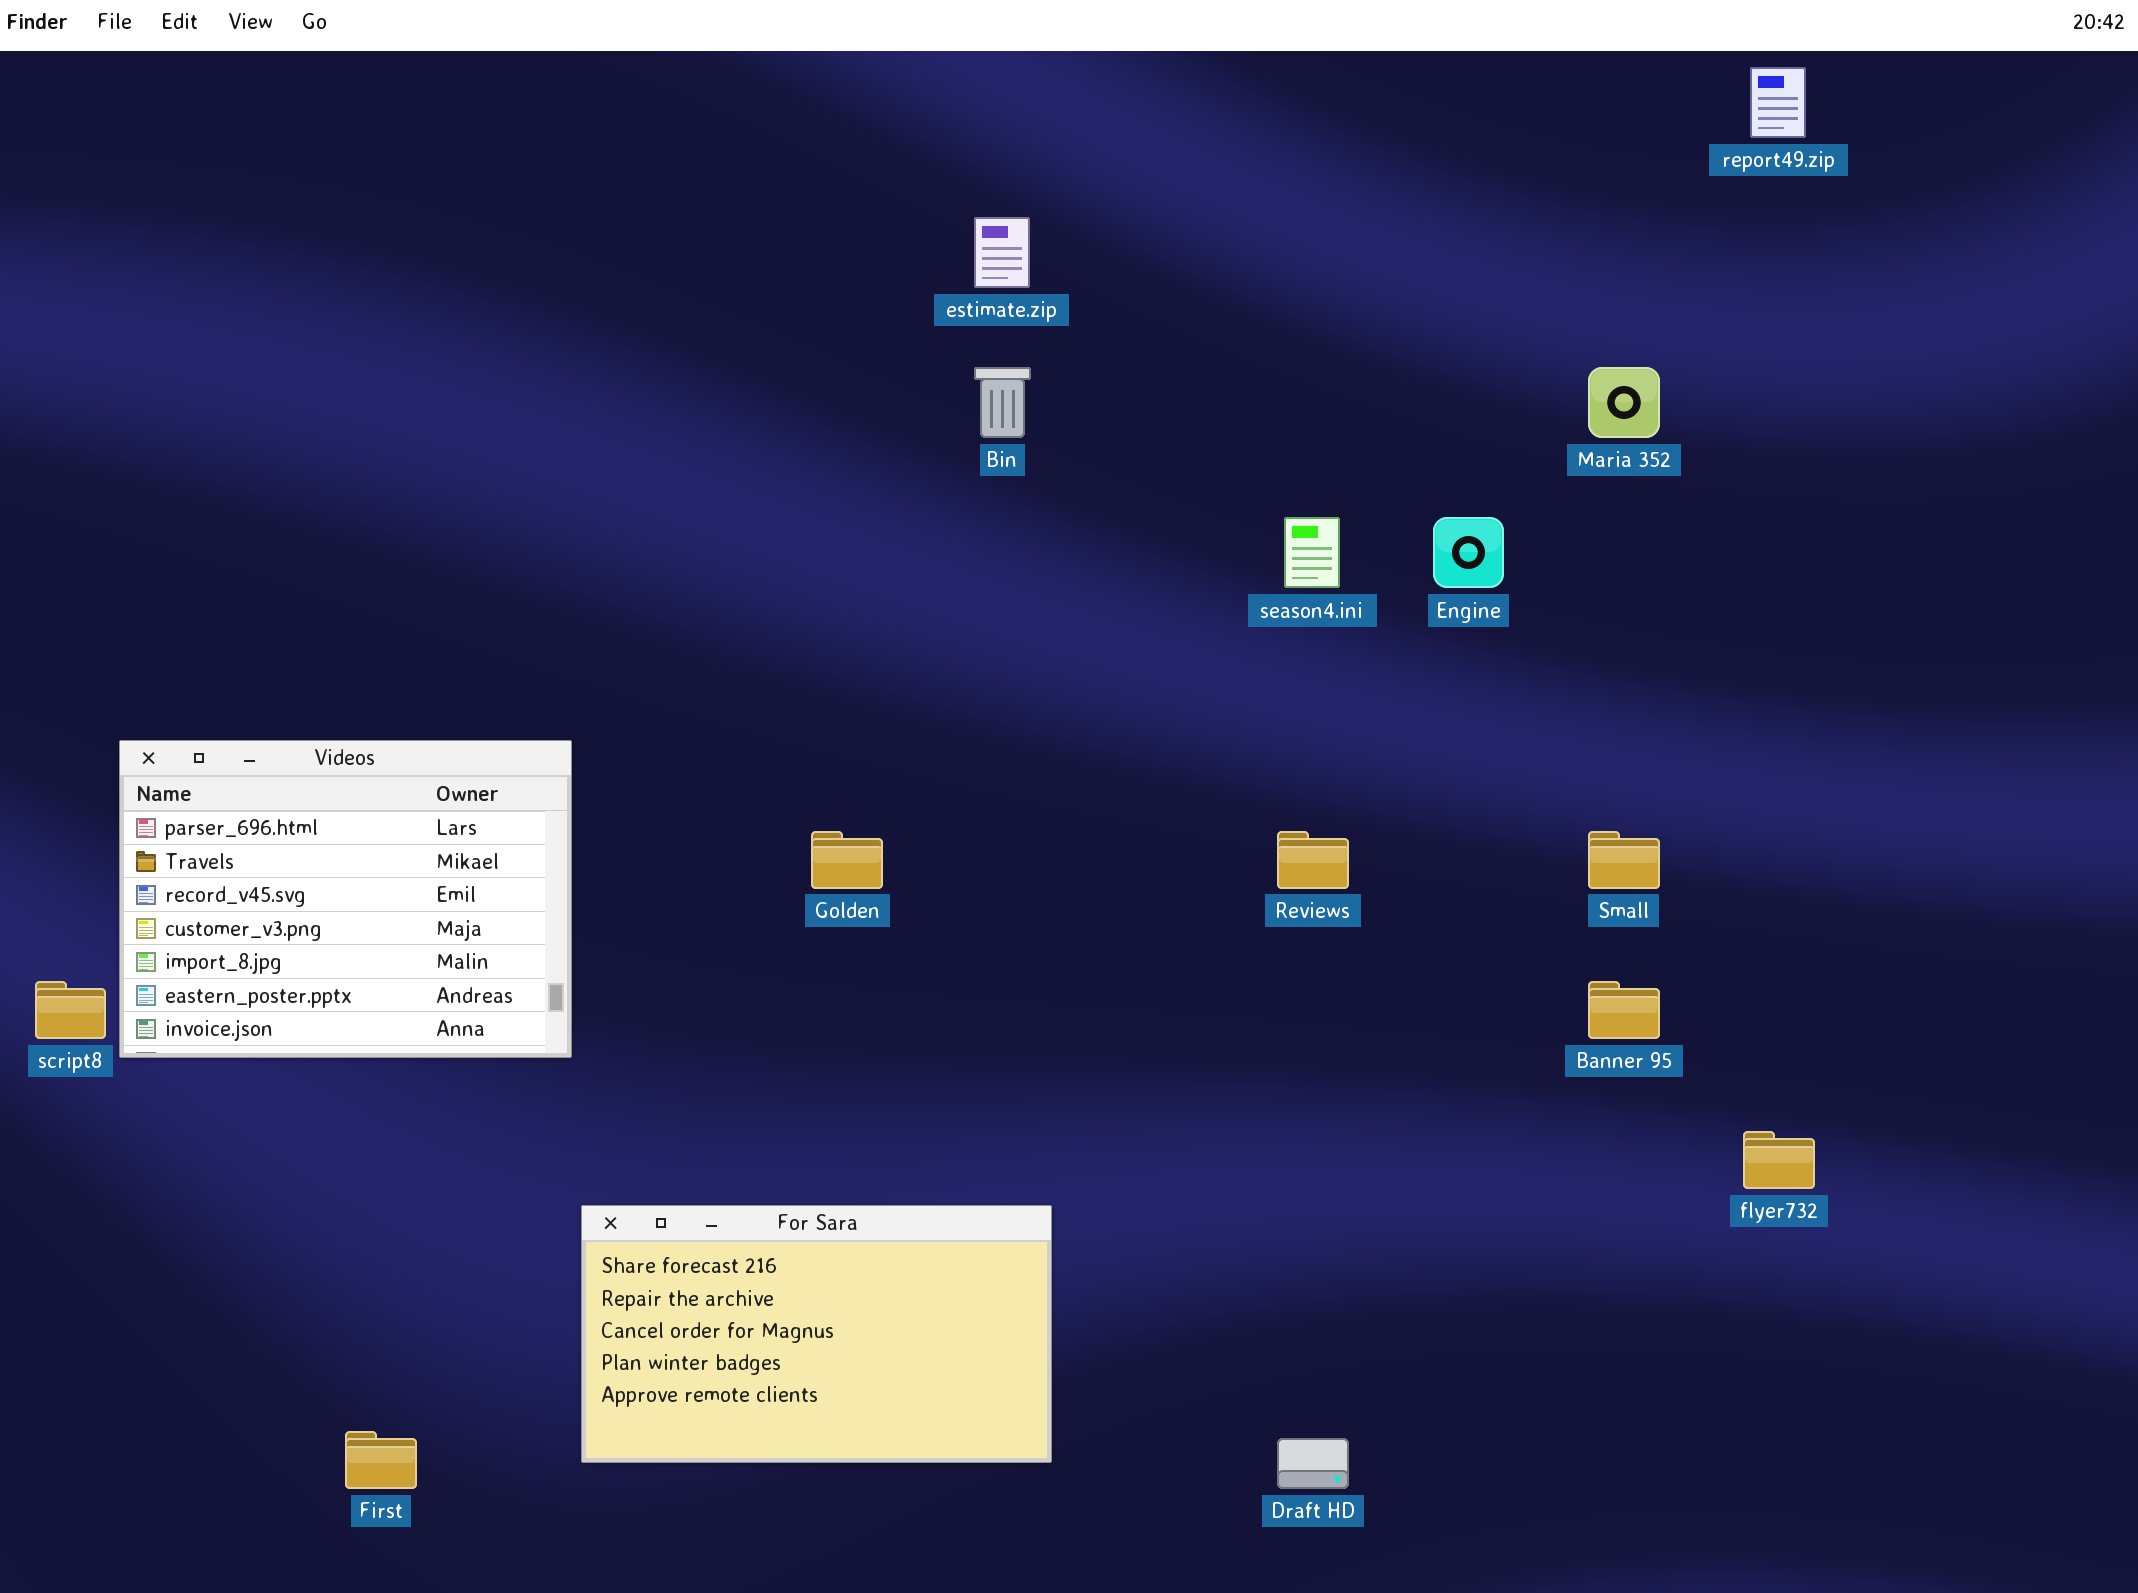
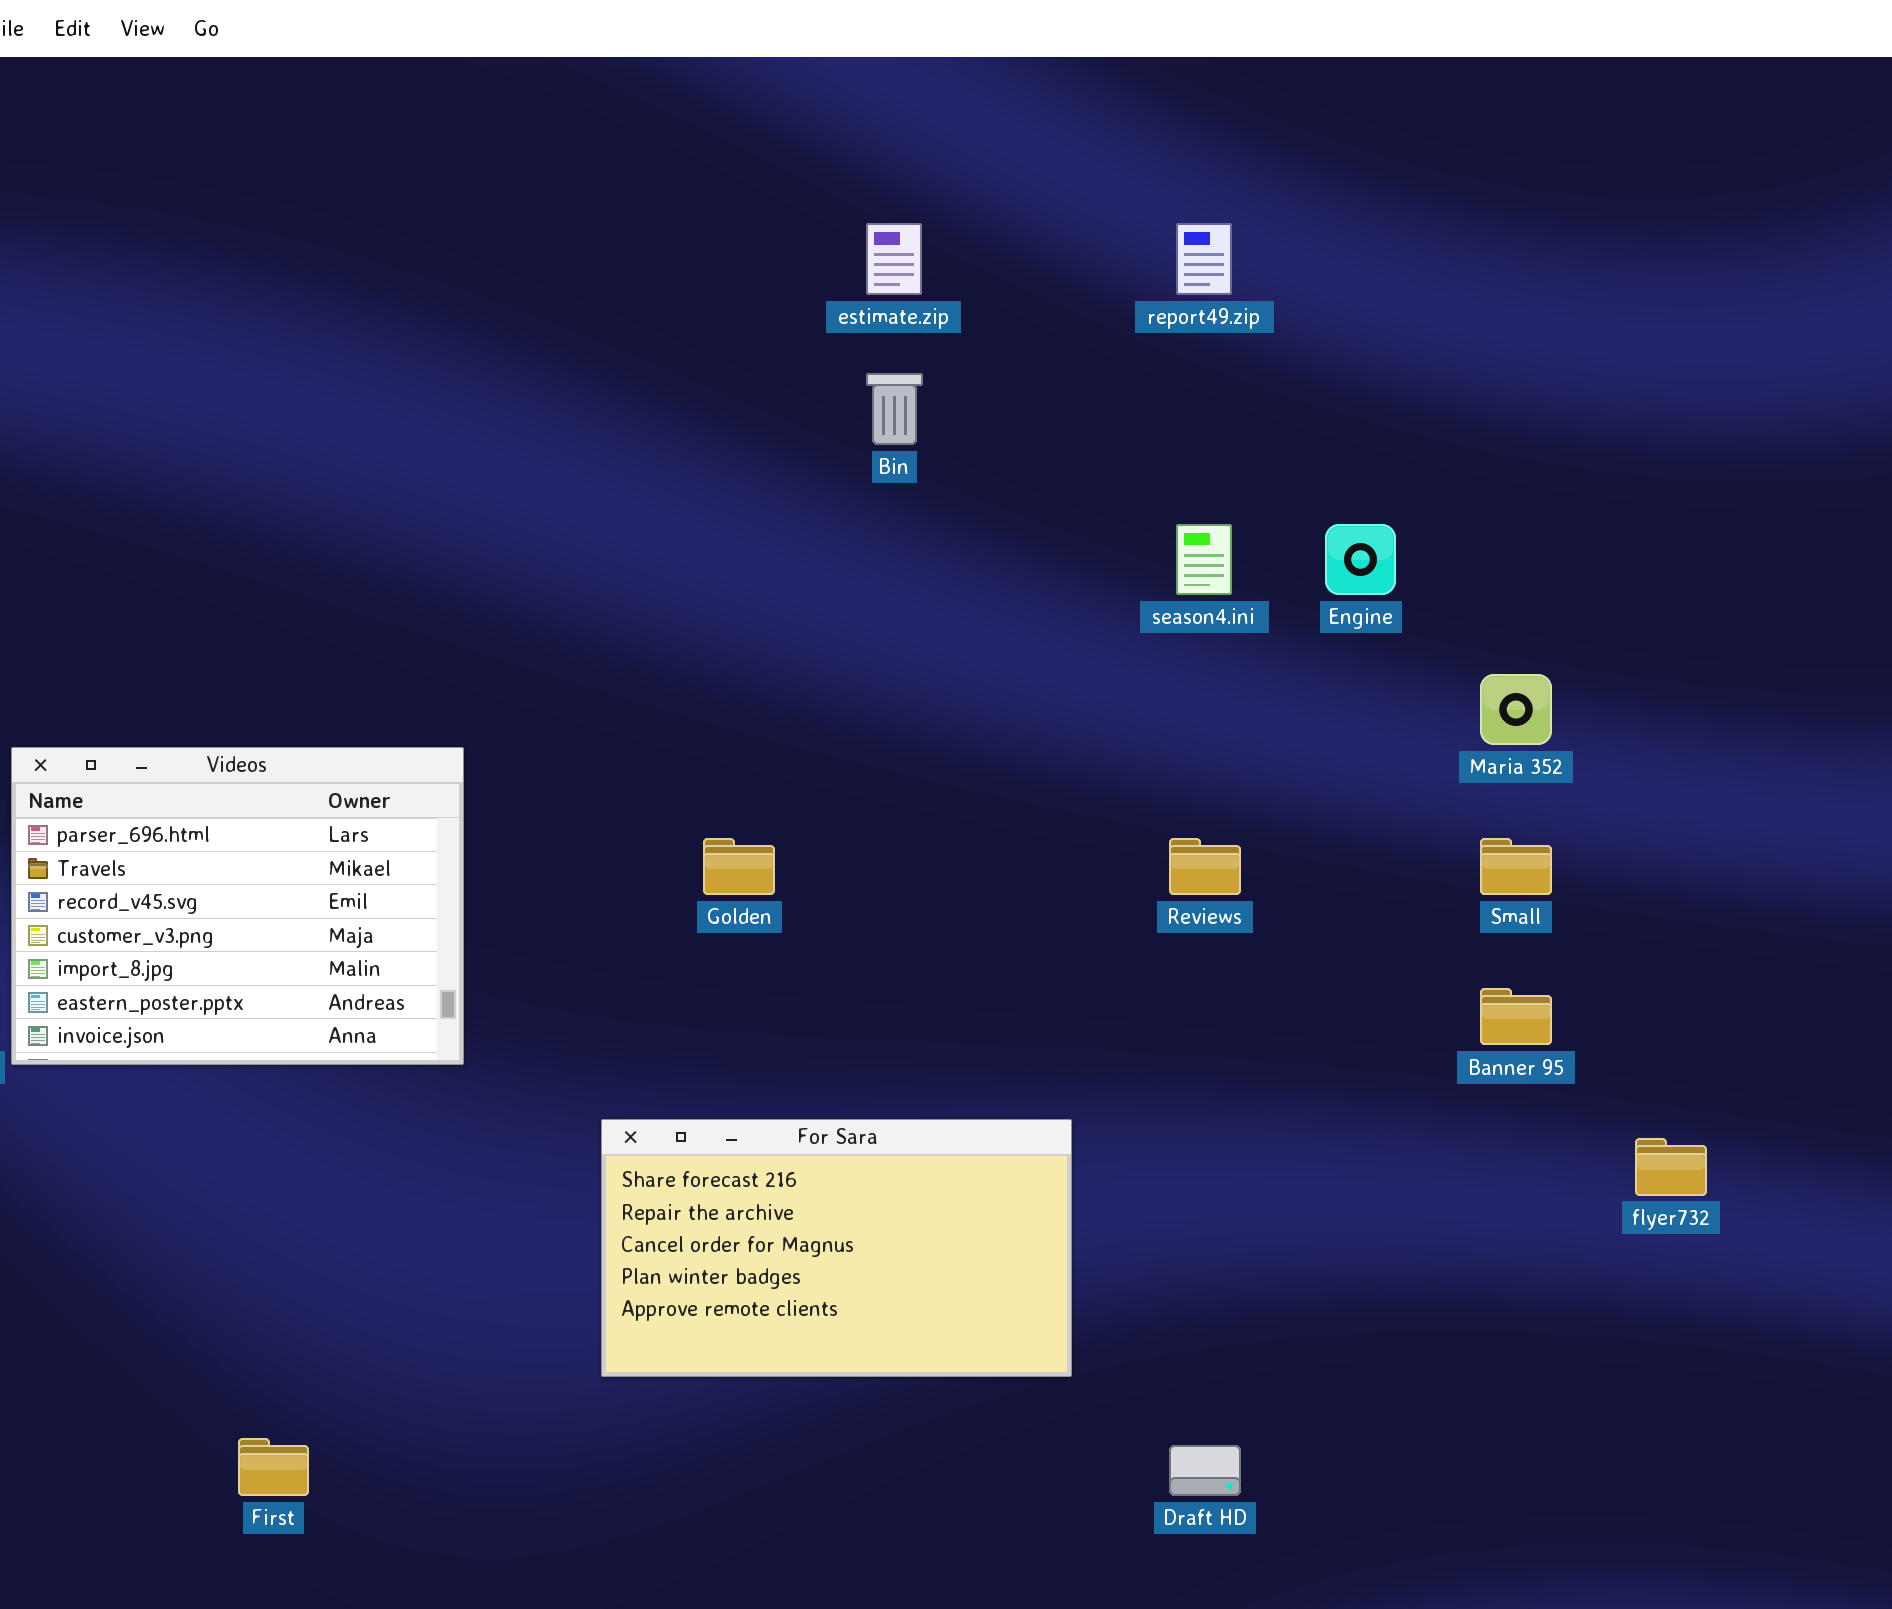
report49.zip: [1750,67,1806,138] -> [1176,223,1232,295], moved
Maria 352: [1588,367,1660,438] -> [1480,674,1552,745], moved
For Sara: [581,1205,1052,1463] -> [601,1119,1072,1377], moved

